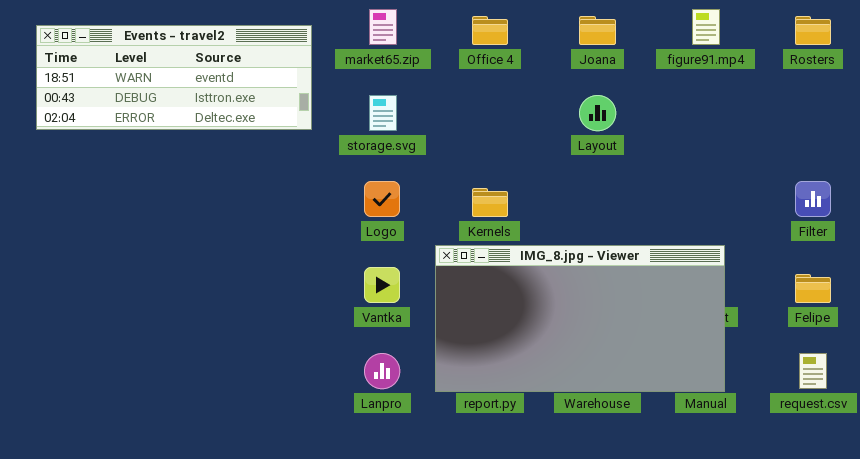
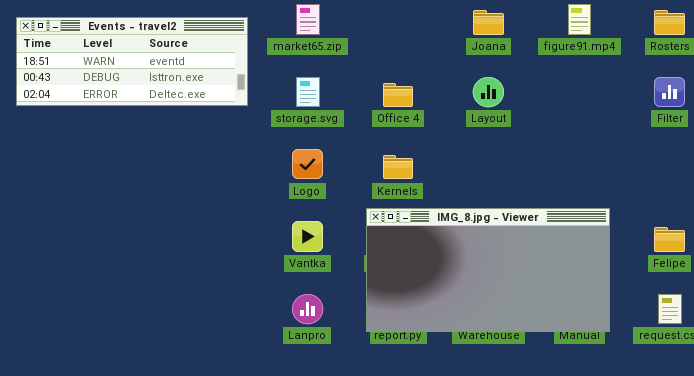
Office 4: [472,16,508,45] -> [383,83,413,107], moved
Filter: [795,181,831,217] -> [654,77,685,107], moved
IMG_8.jpg - Viewer: [435,245,725,392] -> [366,208,610,332], moved

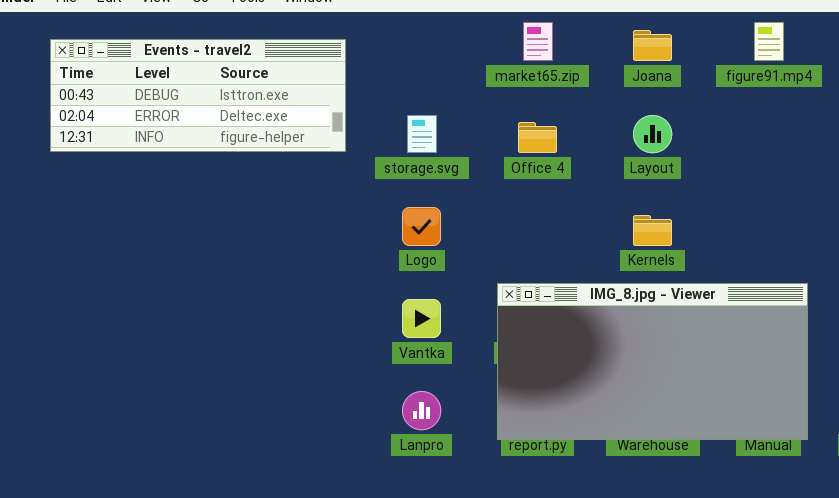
market65.zip: [296,4,320,35] -> [523,22,553,61], moved
Events - travel2: [16,17,248,106] -> [50,39,346,152], scrolled down 1 row
Kernels: [383,155,413,179] -> [633,215,672,246], moved

